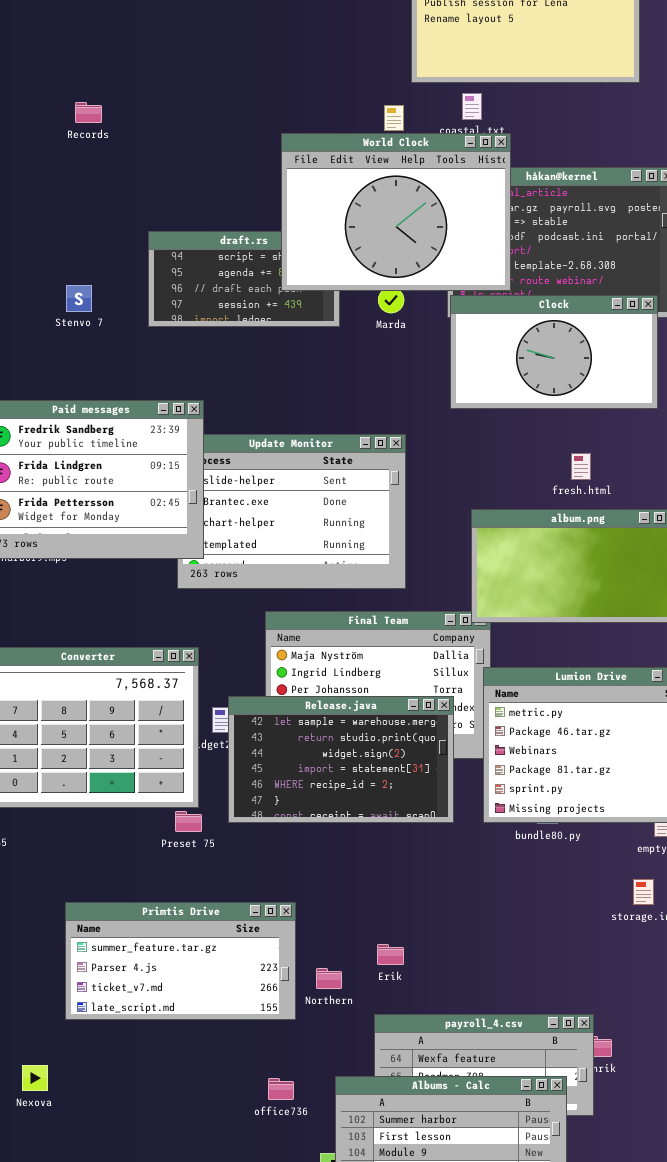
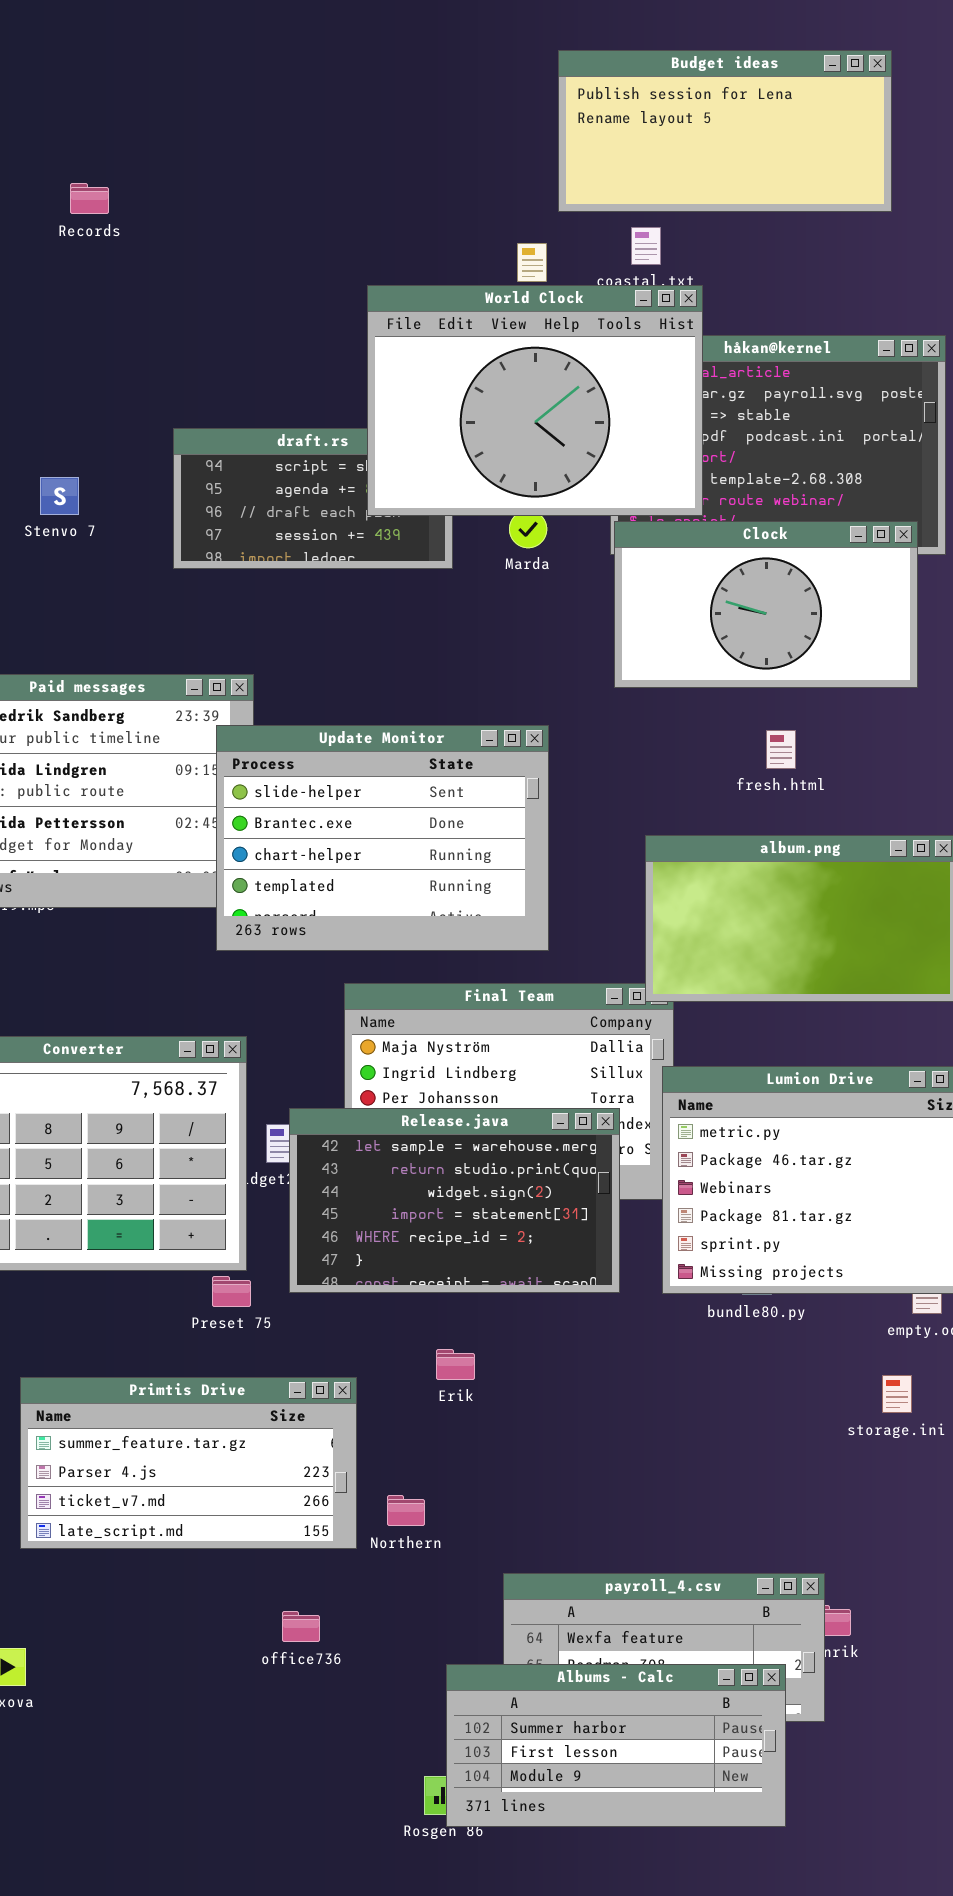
Records: [75,102,102,123] -> [70,183,109,214], moved
Stenvo 7: [66,285,92,312] -> [40,477,79,515], moved
Update Monitor: [177,434,406,589] -> [216,725,549,951], raised
fresh.html: [571,453,591,480] -> [766,730,796,769], moved
Primtis Drive: [65,902,296,1020] -> [20,1377,357,1549], moved
Erik: [377,944,404,965] -> [436,1349,475,1380], moved
Northern: [316,968,342,989] -> [387,1495,425,1526], moved
office736: [268,1078,294,1100] -> [282,1611,320,1642], moved

